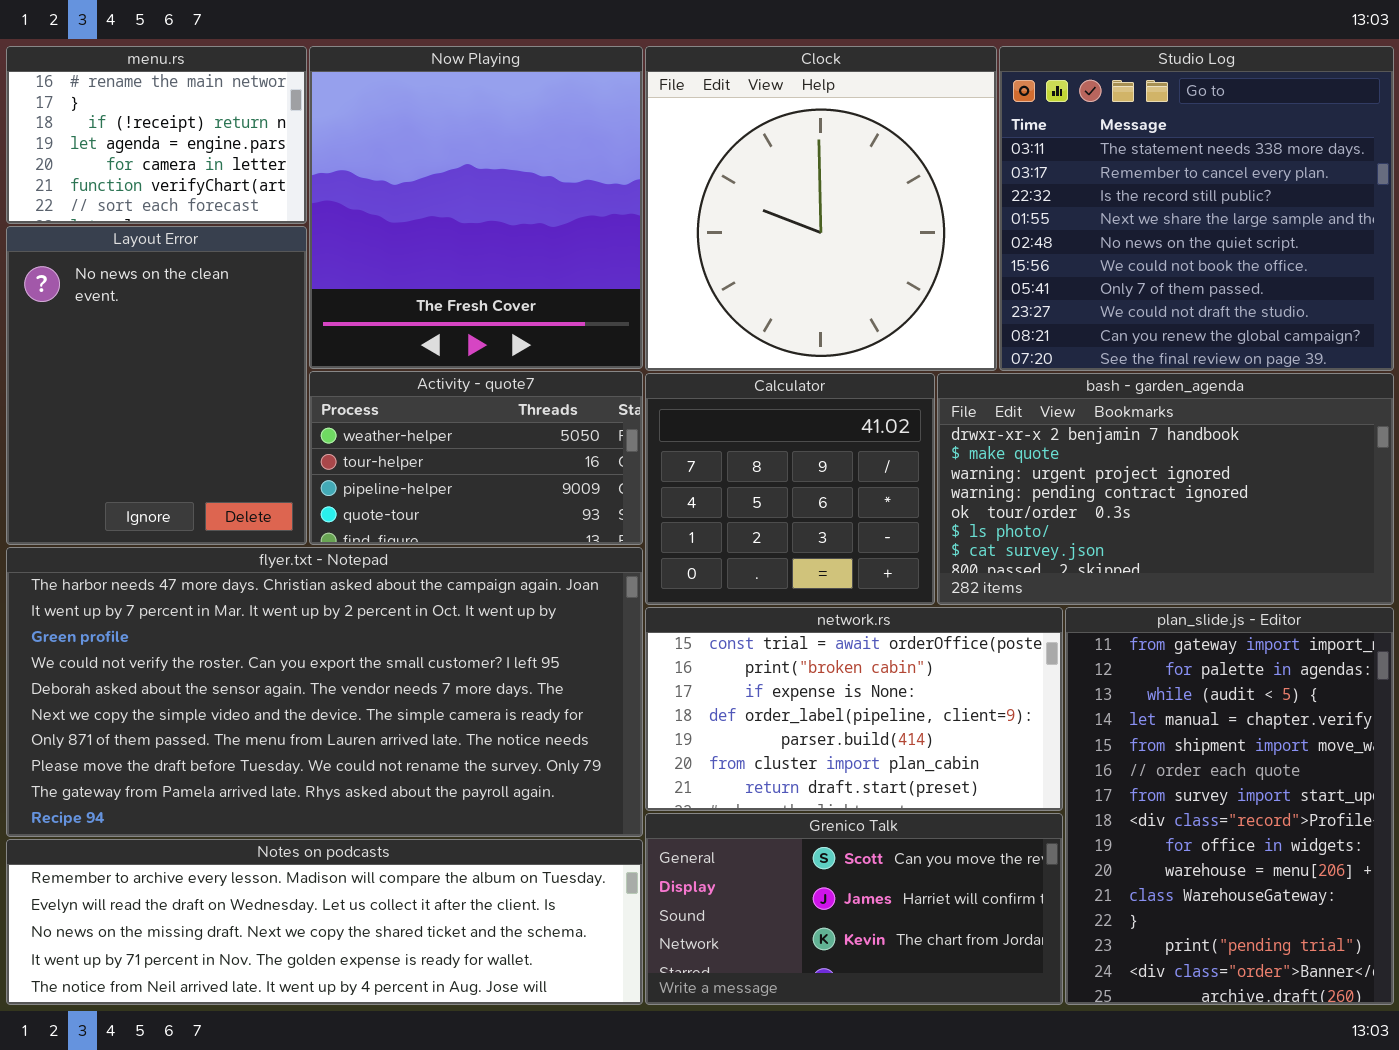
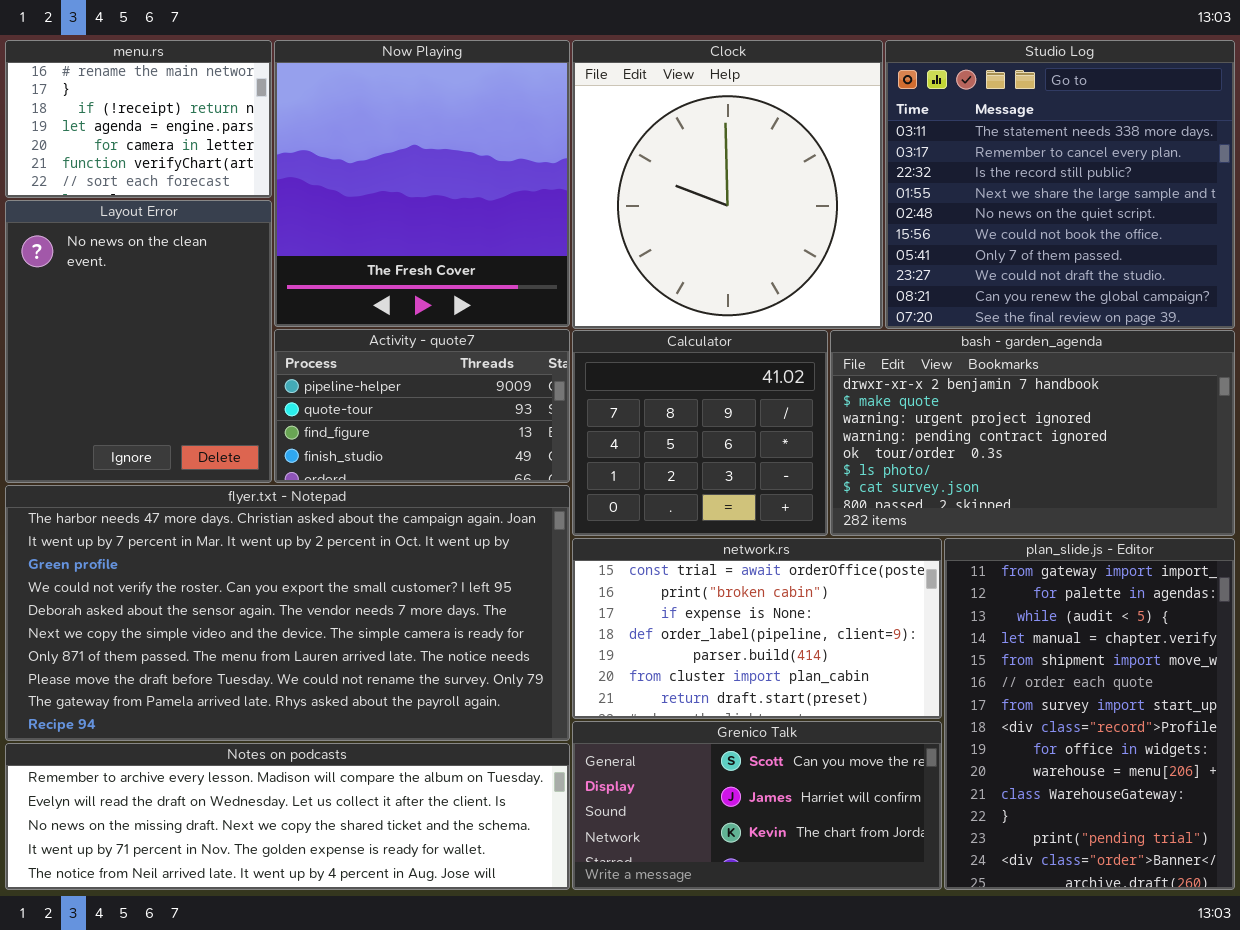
Activity - quote7: [309,371,643,545] -> [274,329,570,483], scrolled down 2 rows

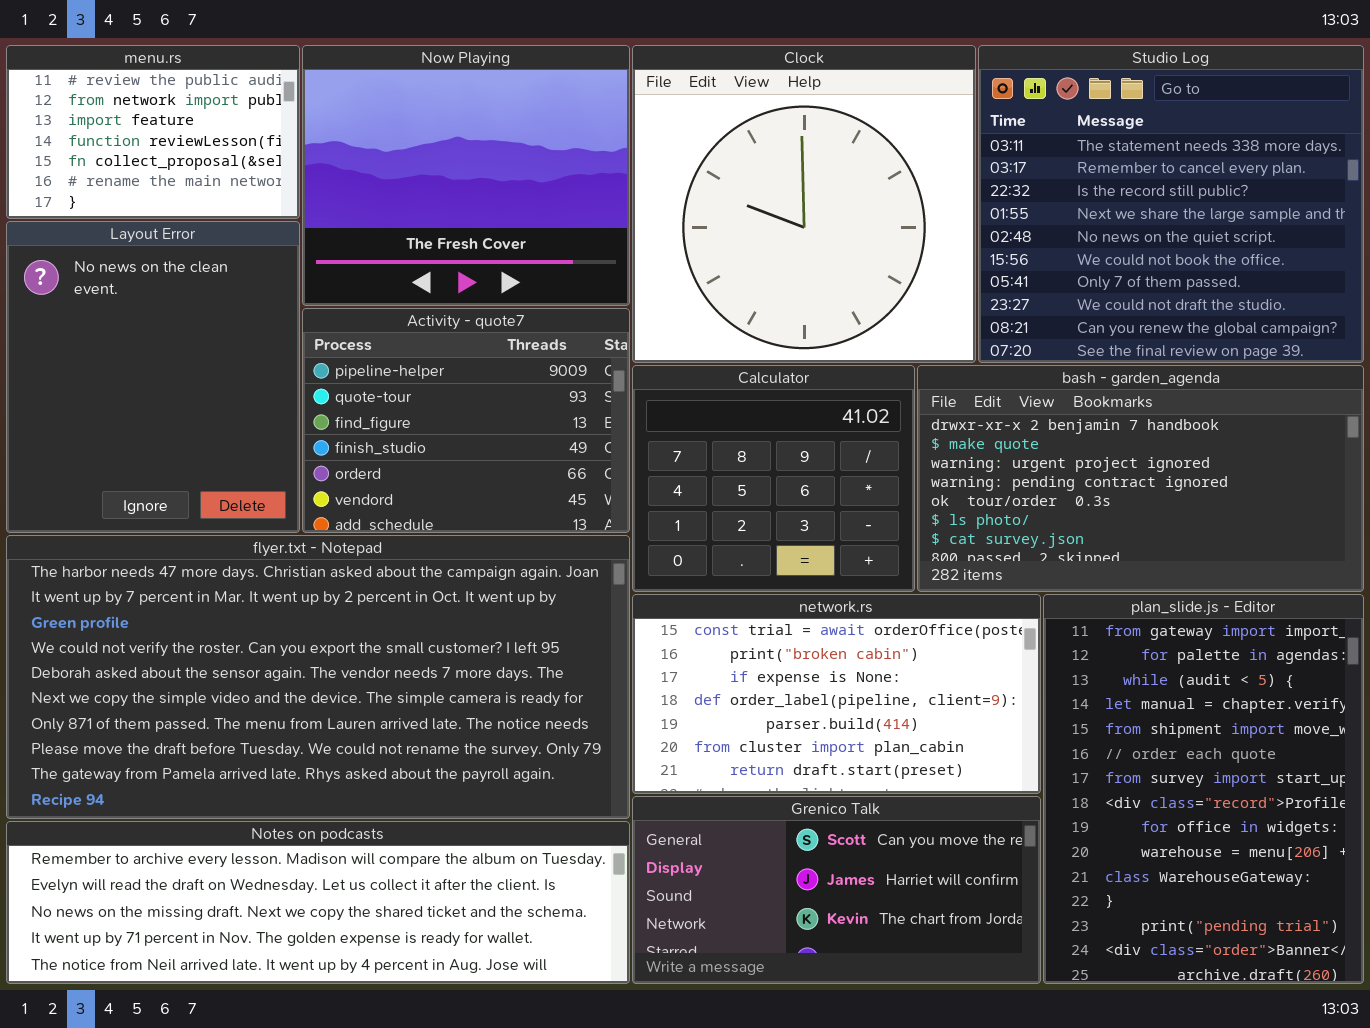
menu.rs: [5,40,272,198] -> [6,45,300,219], scrolled up 5 rows
Now Playing: [274,40,570,327] -> [302,45,630,306], resized
Activity - quote7: [274,329,570,483] -> [302,308,630,533], resized

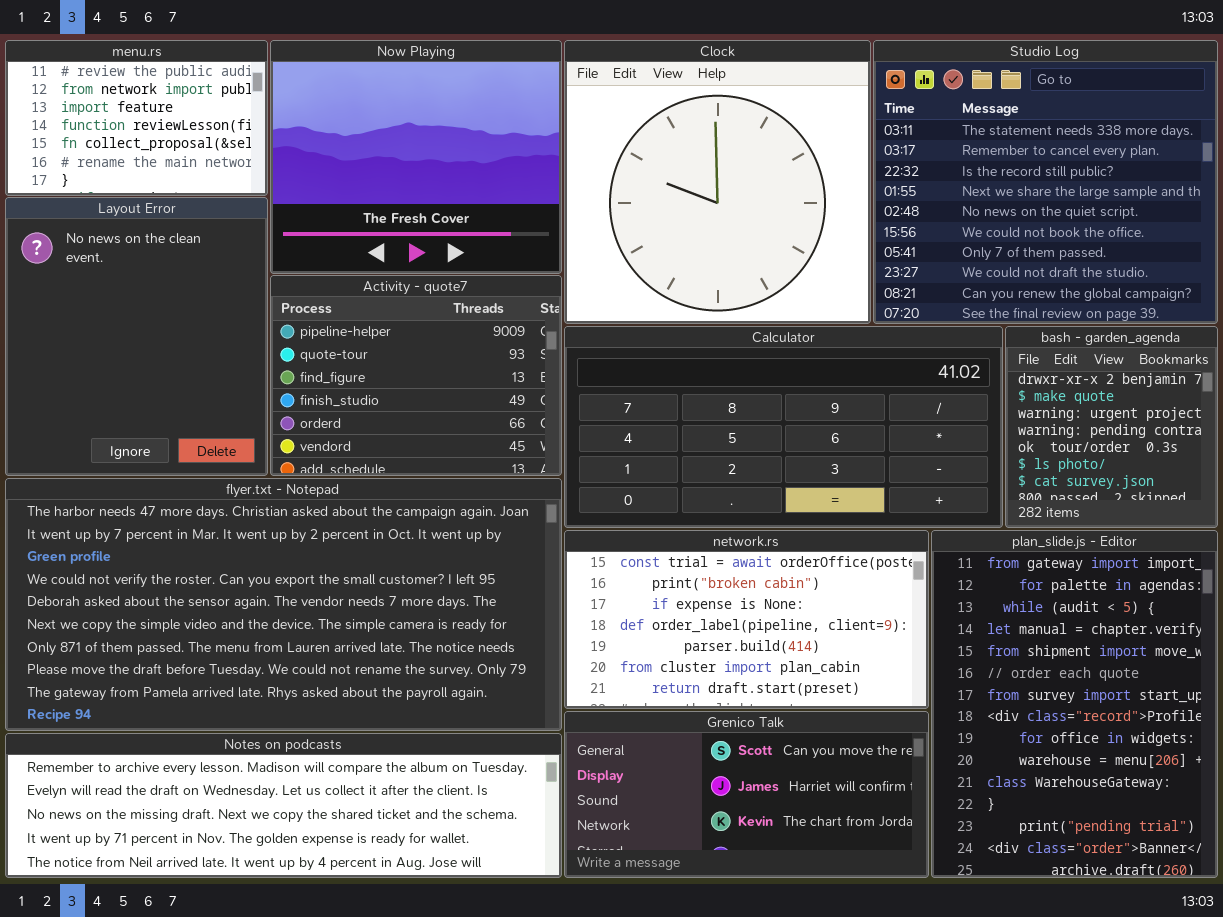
Calculator: [632,365,915,592] -> [564,326,1003,528], resized
bash - garden_agenda: [917,365,1364,592] -> [1005,326,1218,528], resized

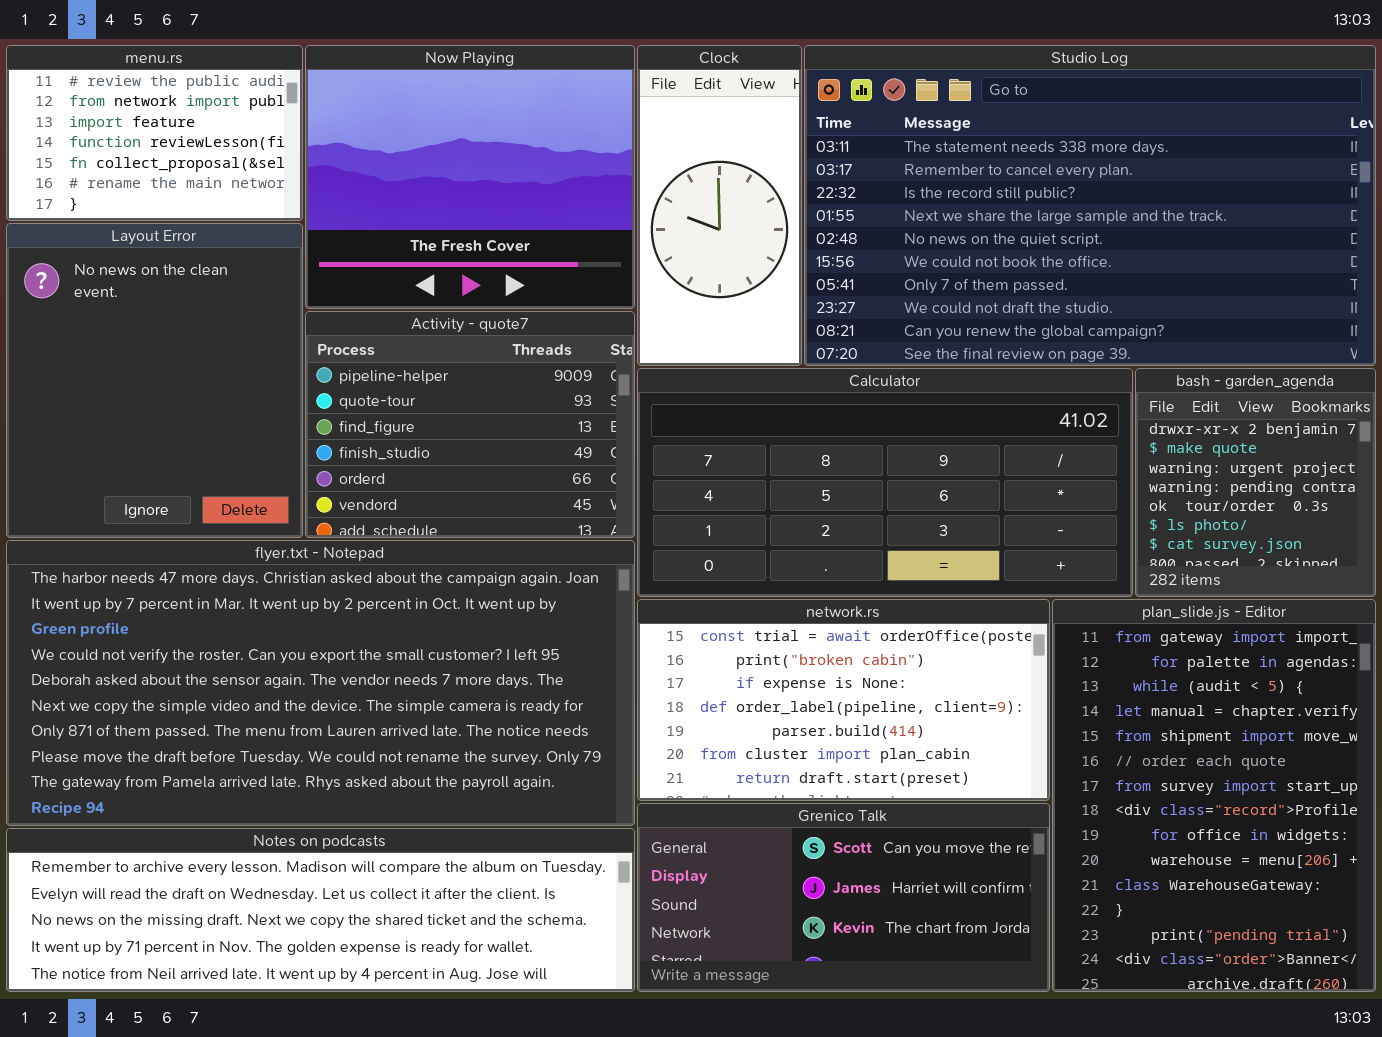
Clock: [564,40,871,324] -> [637,45,802,366], resized
Studio Log: [873,40,1218,324] -> [804,45,1376,366], resized

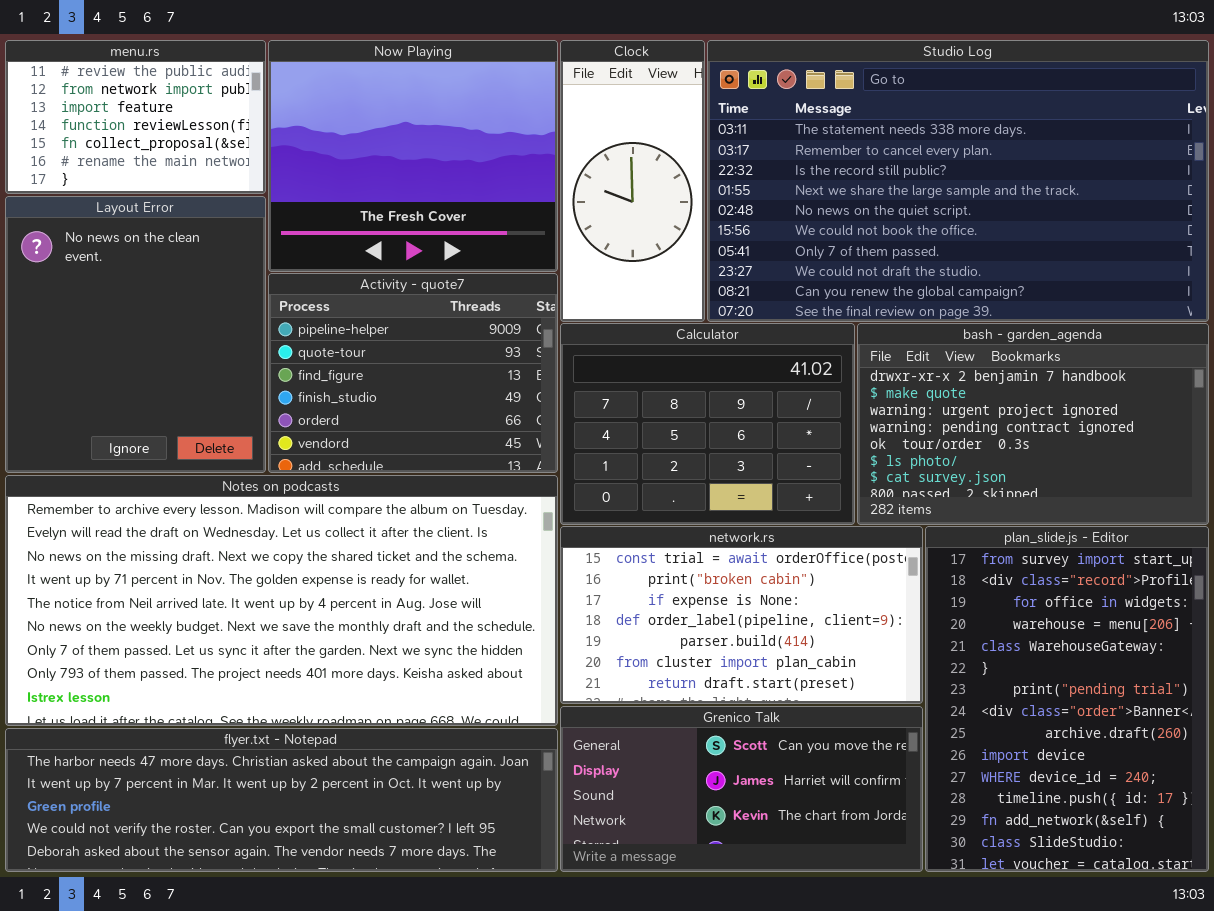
Calculator: [637,368,1133,597] -> [560,323,855,525], resized
bash - garden_agenda: [1135,368,1376,597] -> [857,323,1209,525], resized
flyer.txt - Notepad: [6,540,635,826] -> [5,728,558,872], moved, resized
plan_slide.js - Editor: [1052,599,1376,992] -> [925,526,1209,872], scrolled down 6 rows
Notes on podcasts: [6,828,635,992] -> [5,475,558,726], moved, resized

